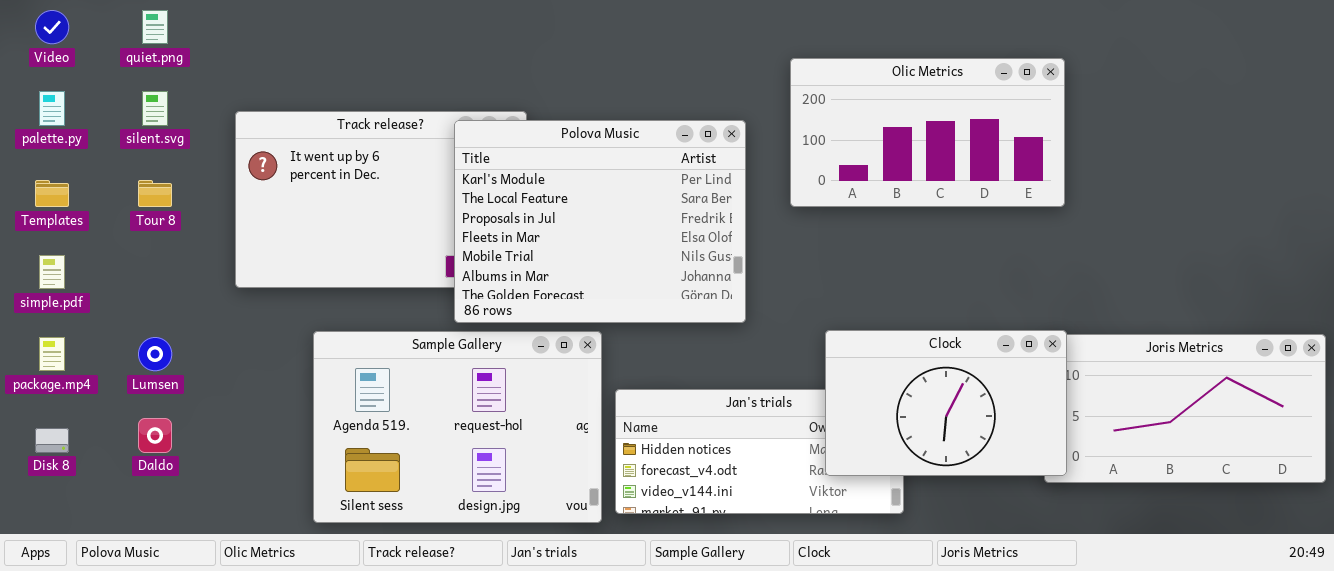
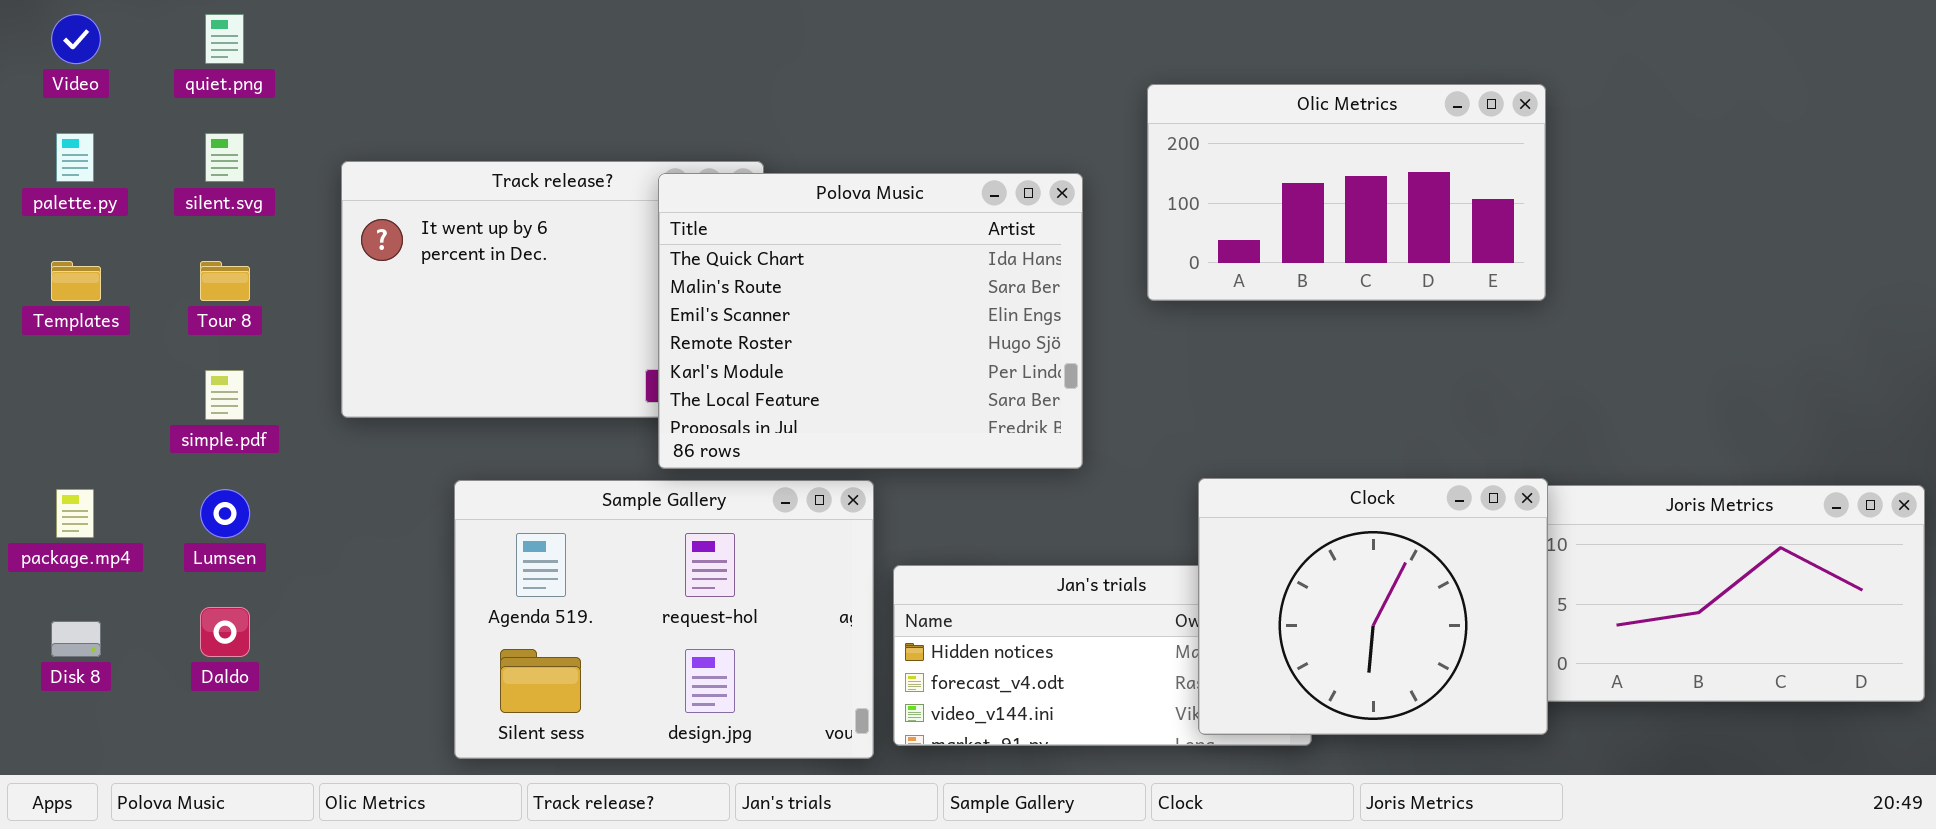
Polova Music: [454,120,746,323] -> [658,173,1083,469], scrolled up 4 rows
simple.pdf: [39,255,65,289] -> [205,370,244,420], moved
Clock: [825,330,1067,476] -> [1198,478,1548,735], resized

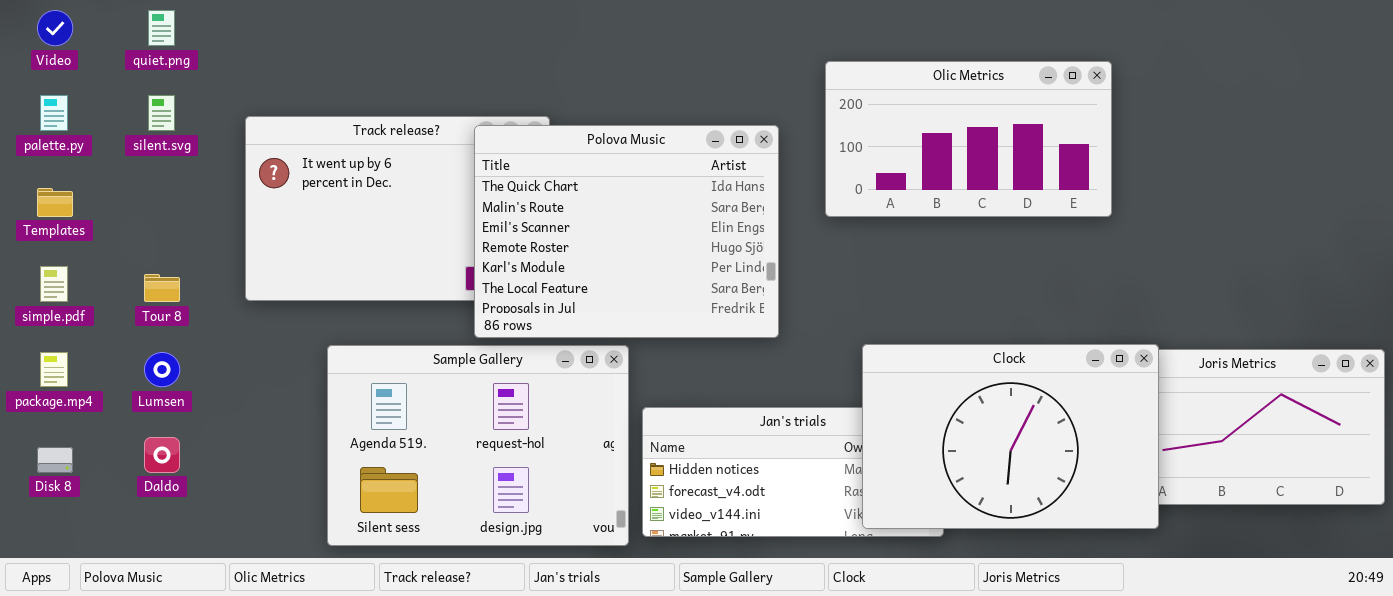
Tour 8: [200,261,250,301] -> [144,274,180,302], moved
simple.pdf: [205,370,244,420] -> [40,266,68,302], moved
Clock: [1198,478,1548,735] -> [862,344,1159,529], resized

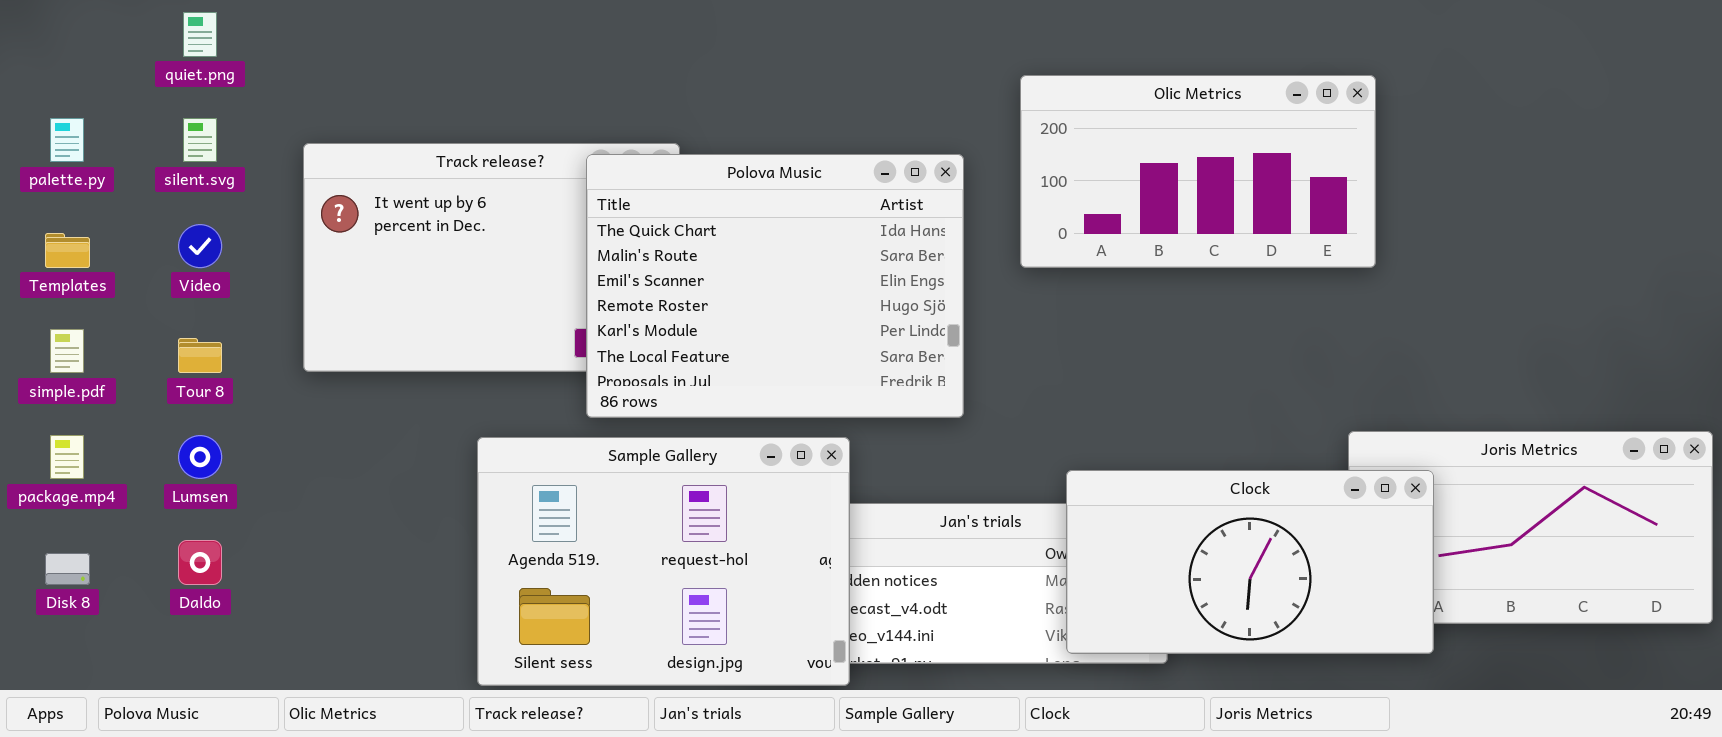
Video: [37,10,73,46] -> [178,224,222,268], moved
Clock: [862,344,1159,529] -> [1066,470,1434,654], resized
Sample Gallery: [327,345,629,546] -> [477,437,850,686], moved

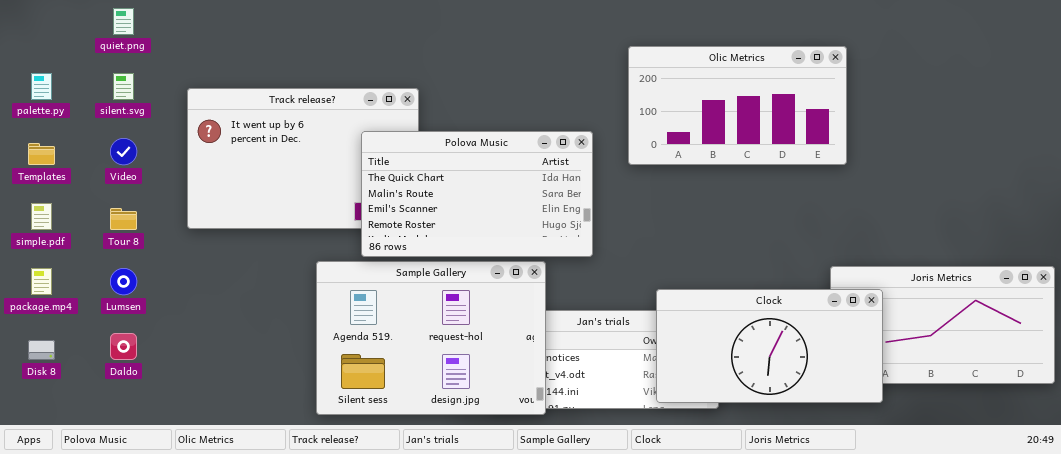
Polova Music: [586,154,964,418] -> [361,131,593,257], resized
Sample Gallery: [477,437,850,686] -> [316,261,546,415], moved

